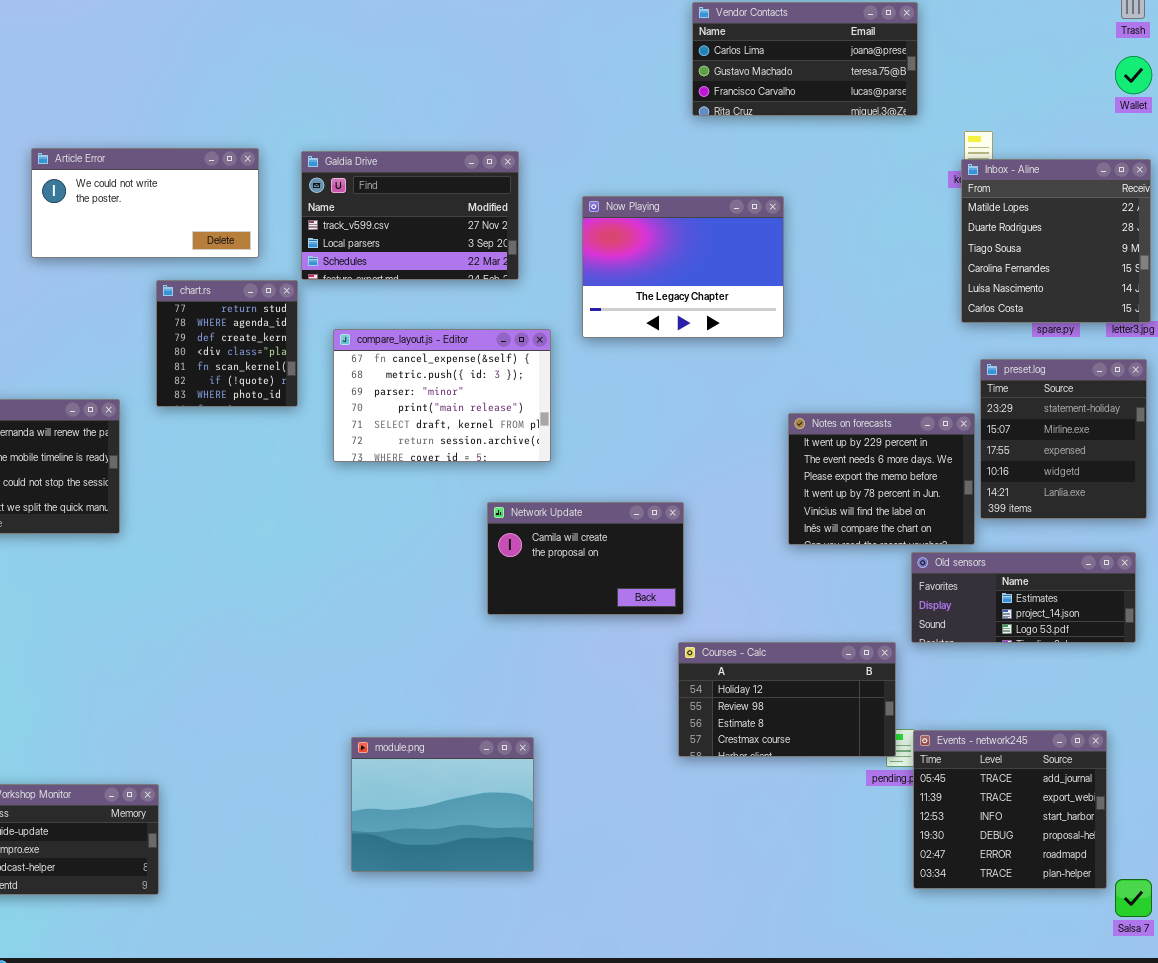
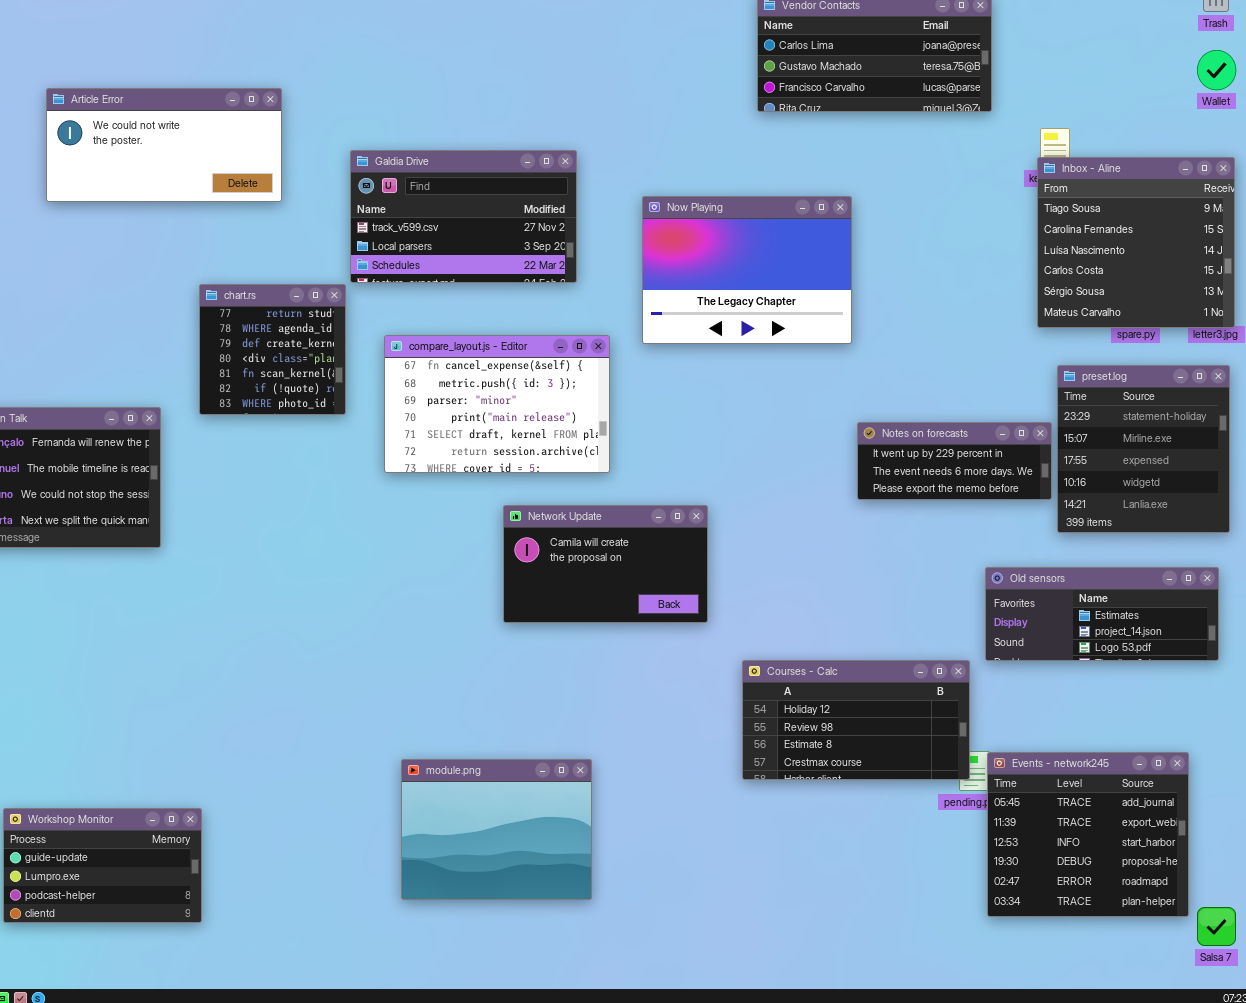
Article Error: [31,148,259,258] -> [46,88,282,202], moved
Inbox - Aline: [961,159,1151,323] -> [1037,157,1235,328], scrolled down 2 rows
Notes on forecasts: [788,413,975,545] -> [857,422,1052,500], resized
Network Update: [487,502,684,615] -> [503,505,708,623], moved

